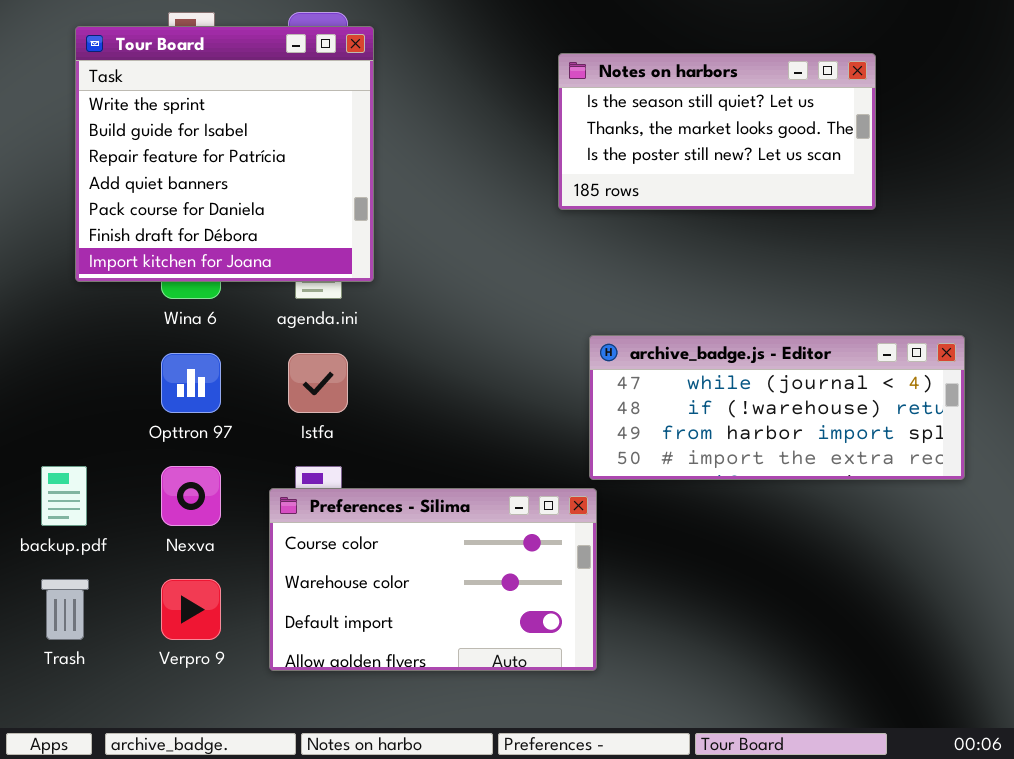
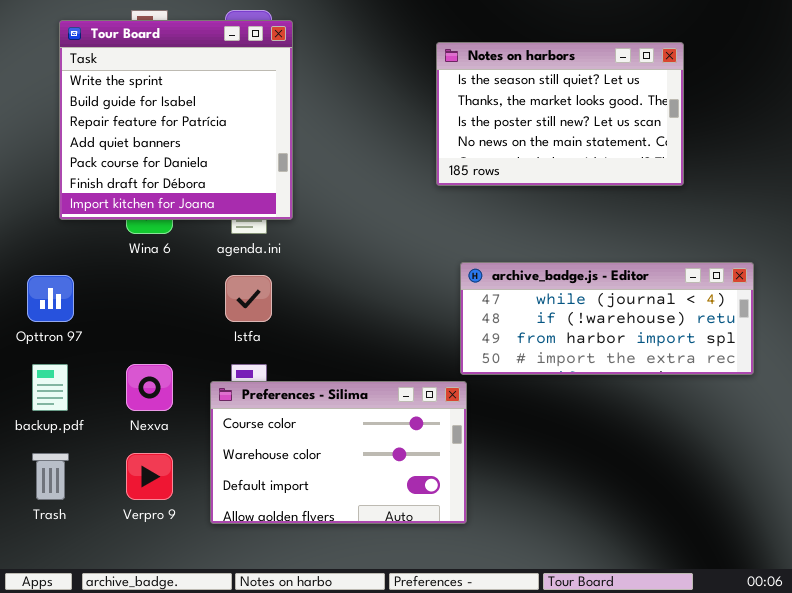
Notes on harbors: [558,53,876,210] -> [436,42,684,186], resized
Opttron 97: [161,353,221,413] -> [27,275,74,322], moved

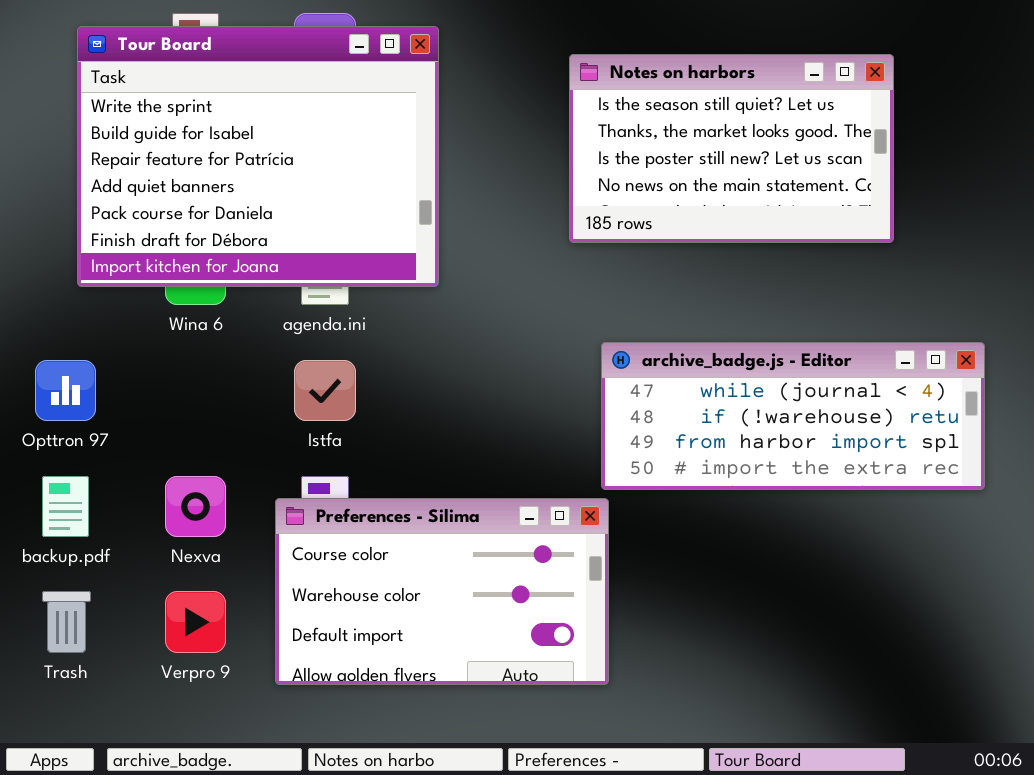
Tour Board: [59,20,293,220] -> [77,26,439,287], resized

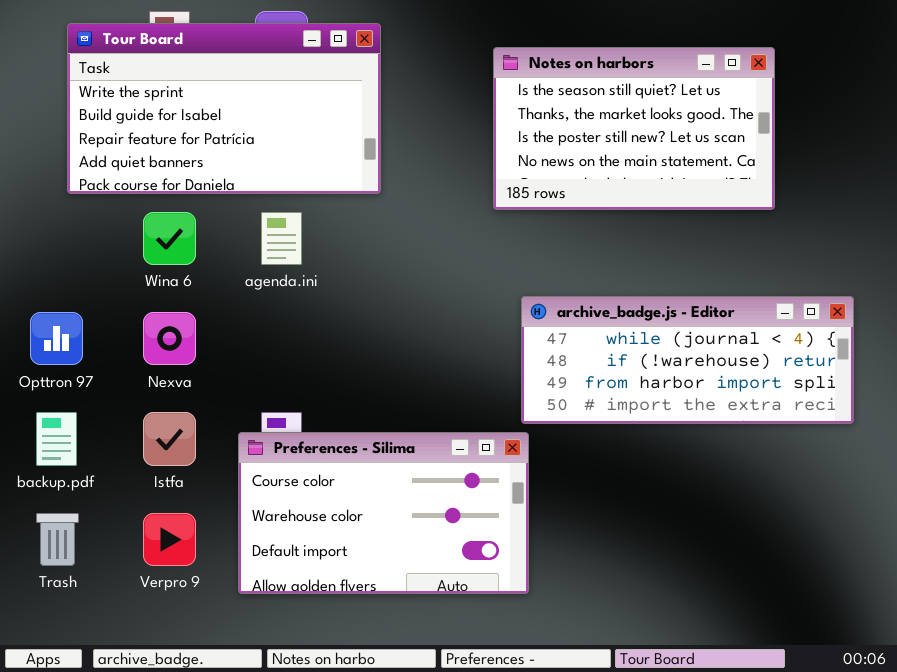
Tour Board: [77,26,439,287] -> [67,23,381,194], resized
Istfa: [294,360,356,421] -> [143,412,196,466], moved
Nexva: [165,476,226,537] -> [143,312,196,365], moved

